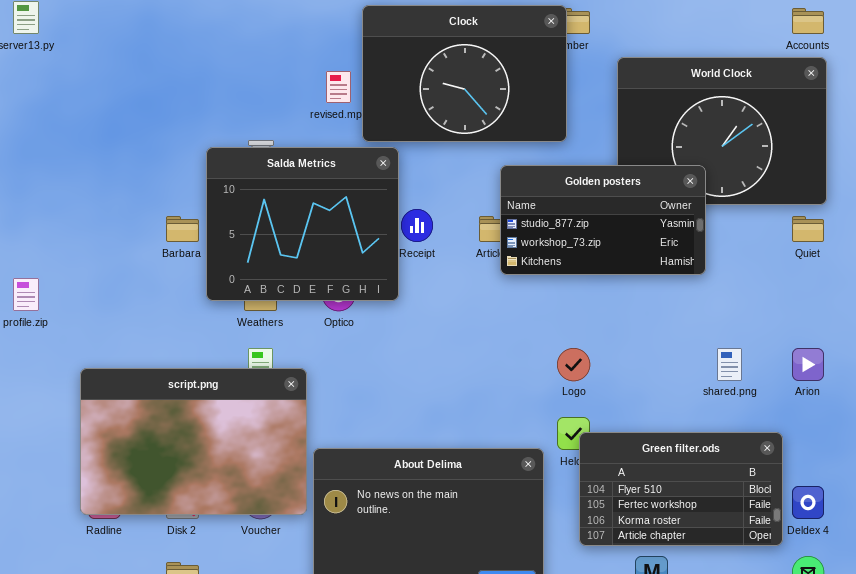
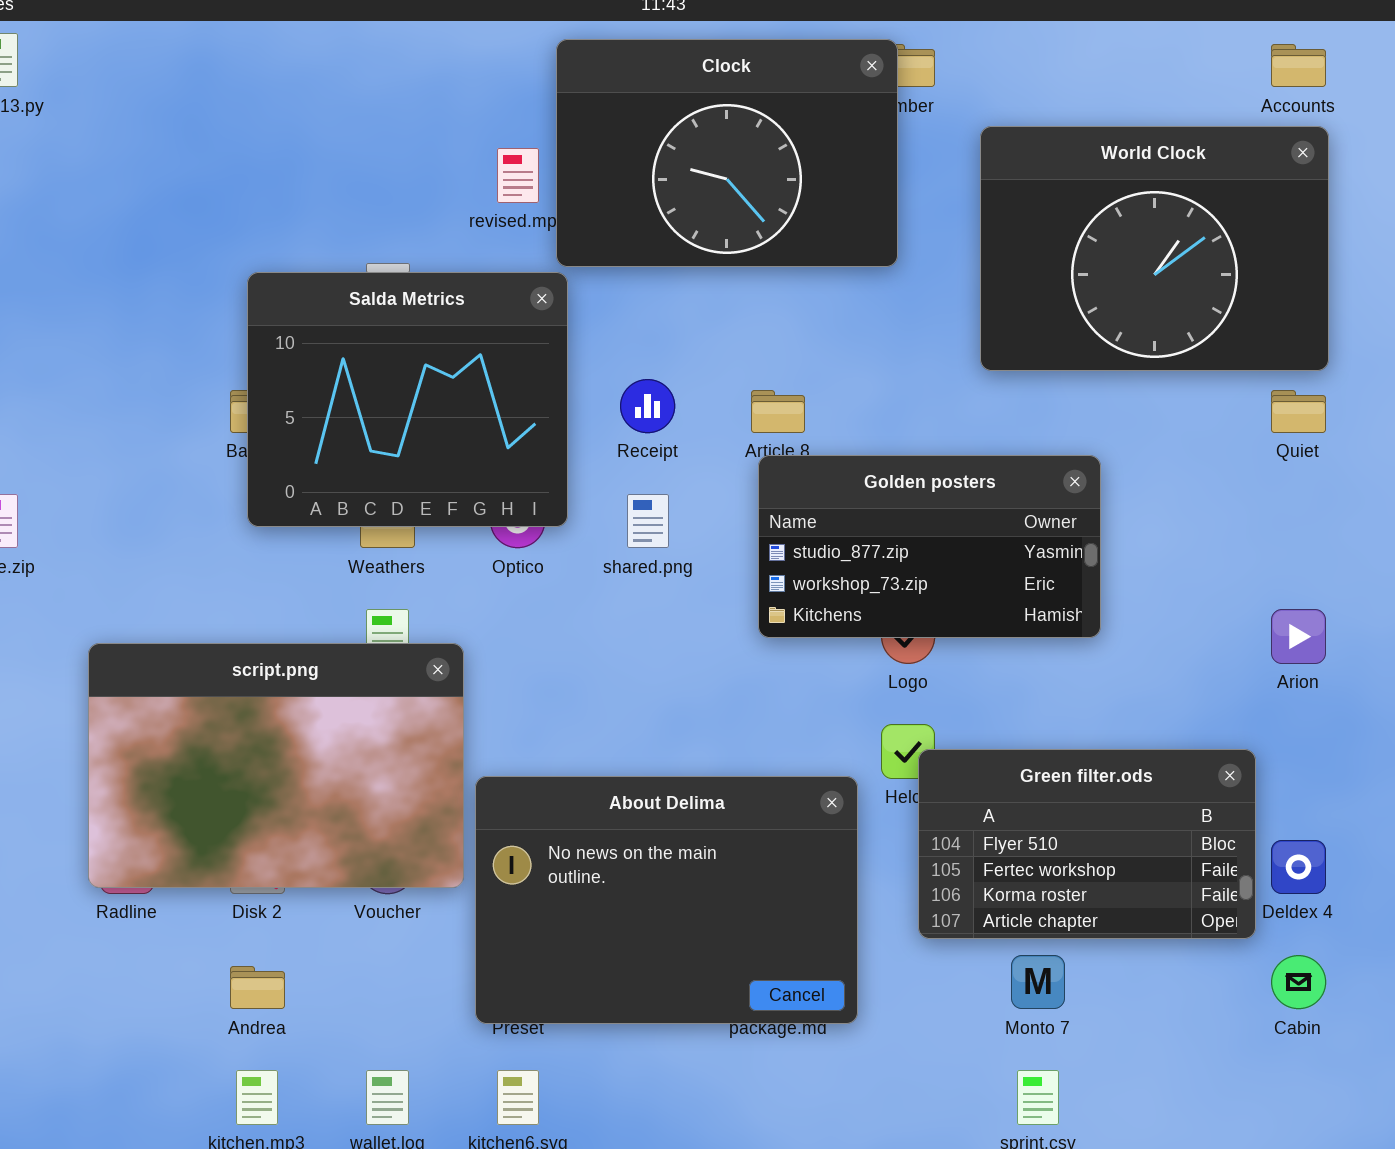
Salda Metrics: [206,147,399,301] -> [247,272,568,527], moved
Golden posters: [500,165,706,275] -> [758,455,1101,638], moved
shared.png: [717,348,742,381] -> [627,494,669,548], moved

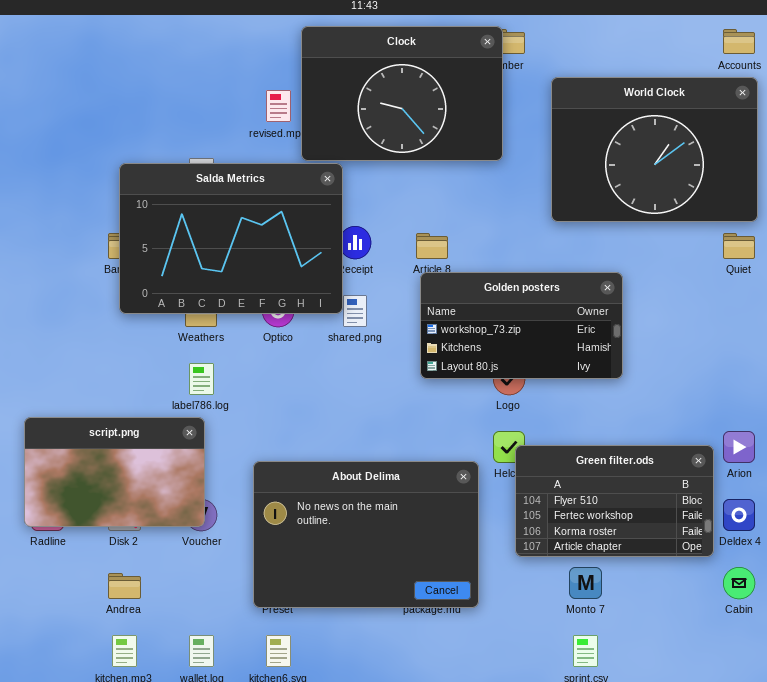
Salda Metrics: [247,272,568,527] -> [119,163,343,314], resized
Golden posters: [758,455,1101,638] -> [420,272,623,379], scrolled down 1 row
Arion: [1271,609,1326,664] -> [723,431,755,463], moved
script.png: [88,643,464,888] -> [24,417,205,527], resized

